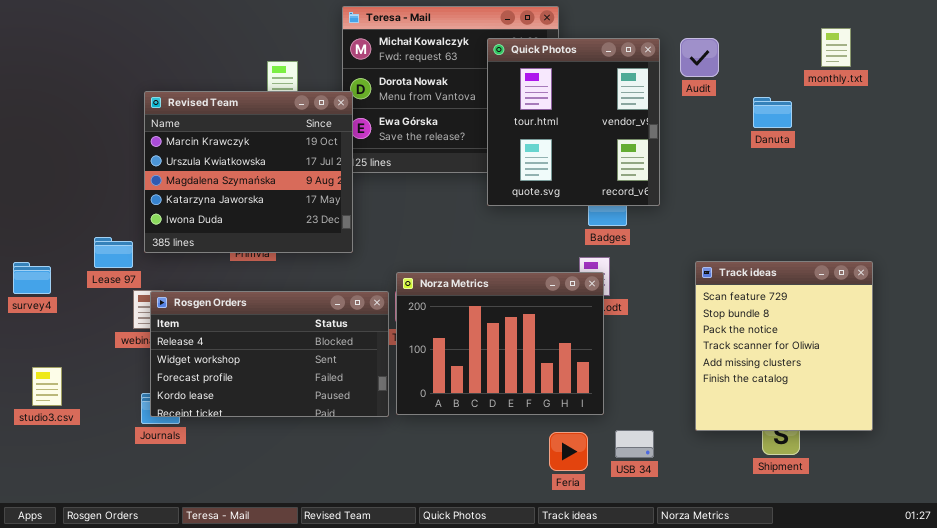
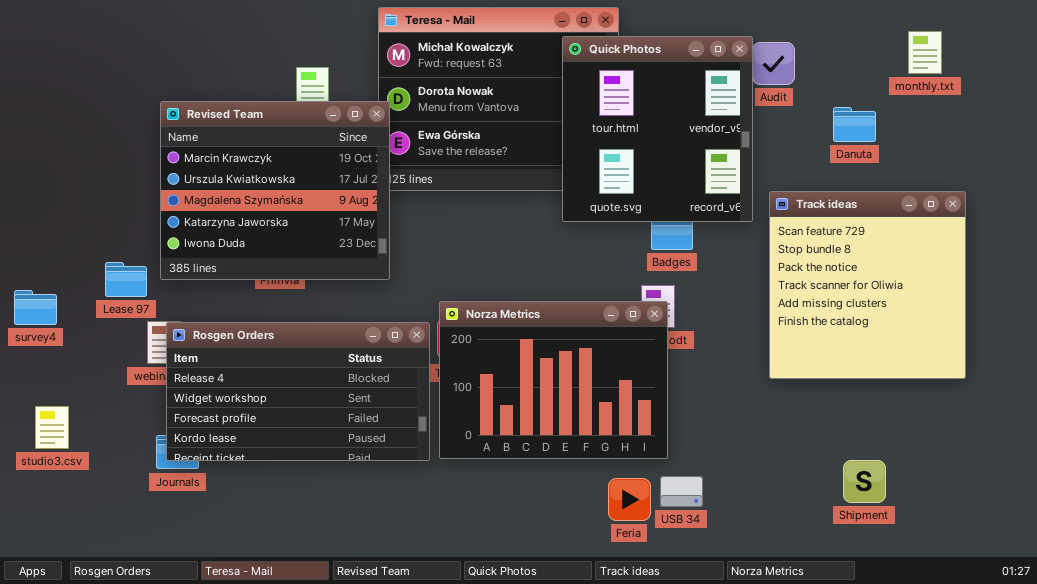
Quick Photos: [487,38,660,206] -> [562,36,753,222], moved
Track ideas: [695,261,873,431] -> [769,191,966,379], moved
USB 34: [615,430,654,458] -> [660,476,703,507], moved

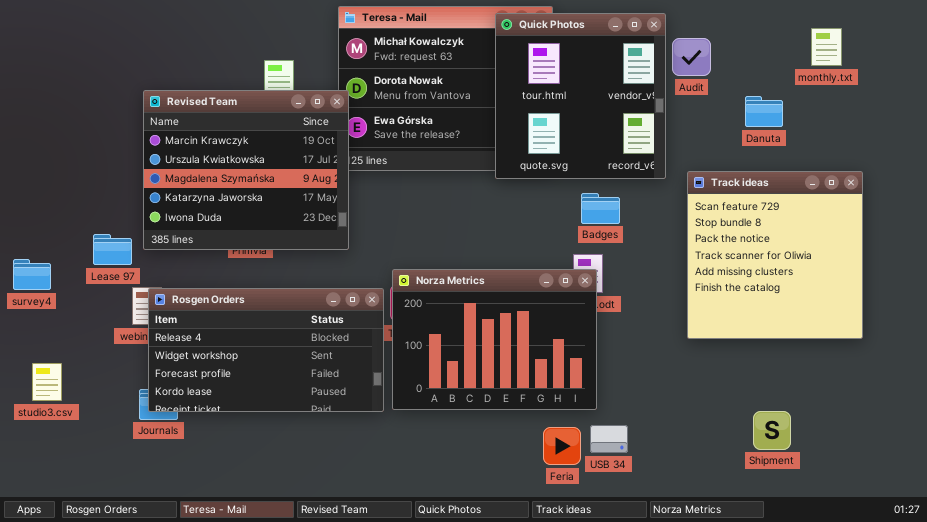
Quick Photos: [562,36,753,222] -> [495,13,666,179], moved

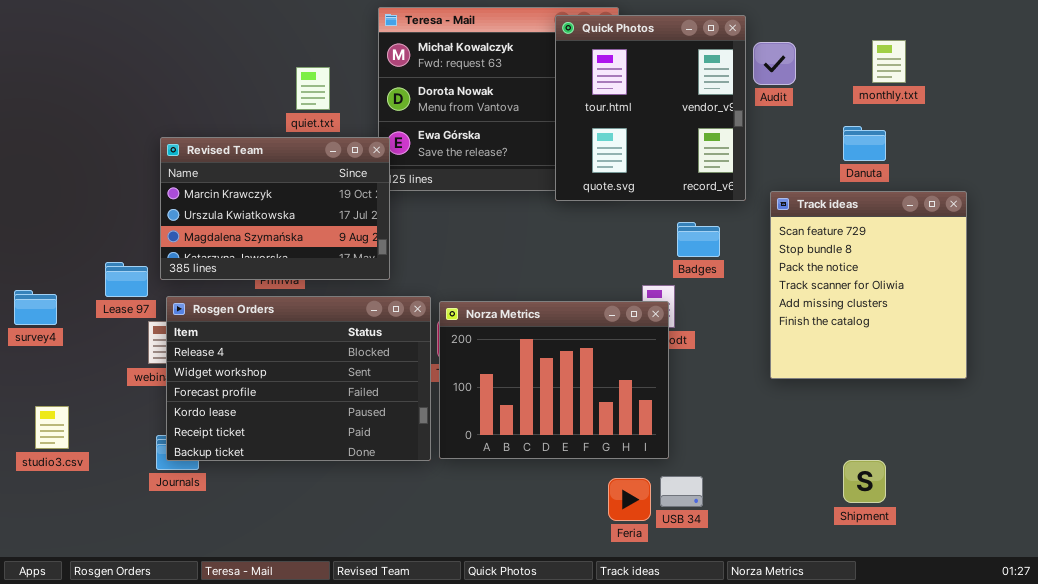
monthly.txt: [811,28,842,66] -> [872,40,906,83], moved
Revised Team: [143,90,349,250] -> [160,137,390,280], resized
Danuta: [745,96,783,127] -> [843,126,886,161], moved
Badges: [581,193,620,224] -> [677,222,720,257], moved
Rosgen Orders: [148,288,384,412] -> [166,296,431,461], resized

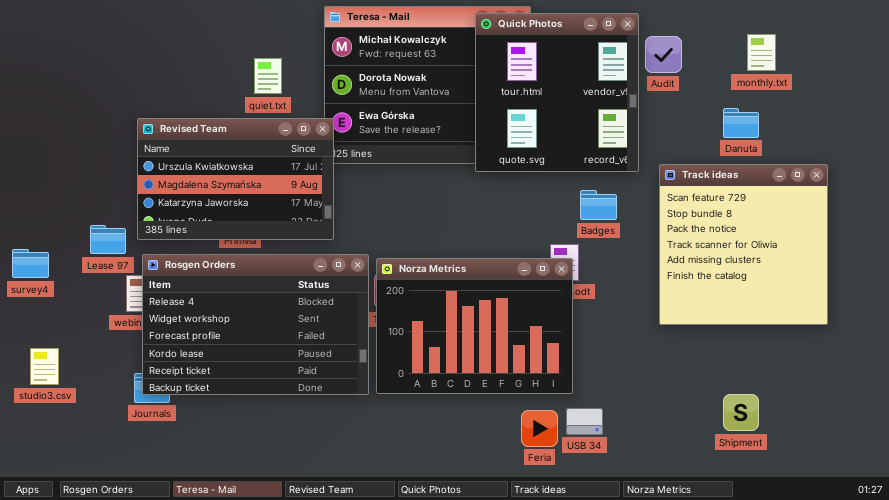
Revised Team: [160,137,390,280] -> [137,118,334,240], scrolled down 1 row

